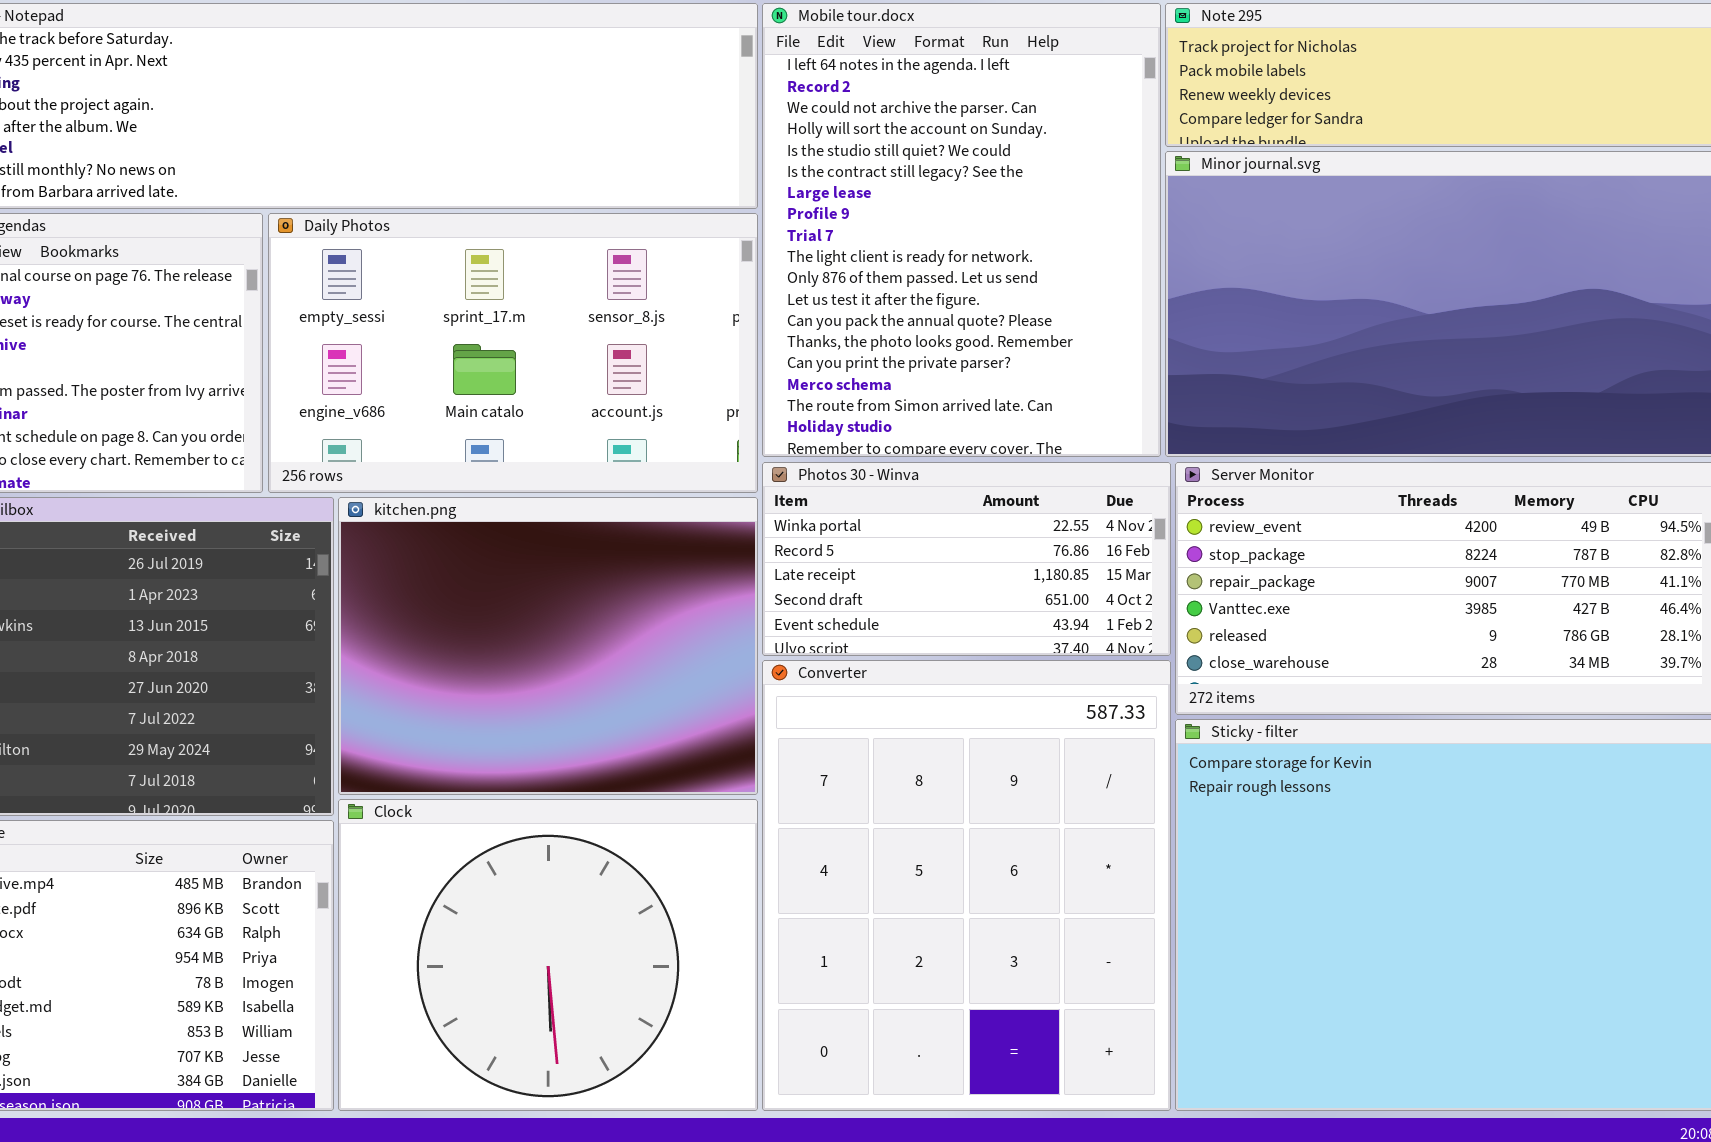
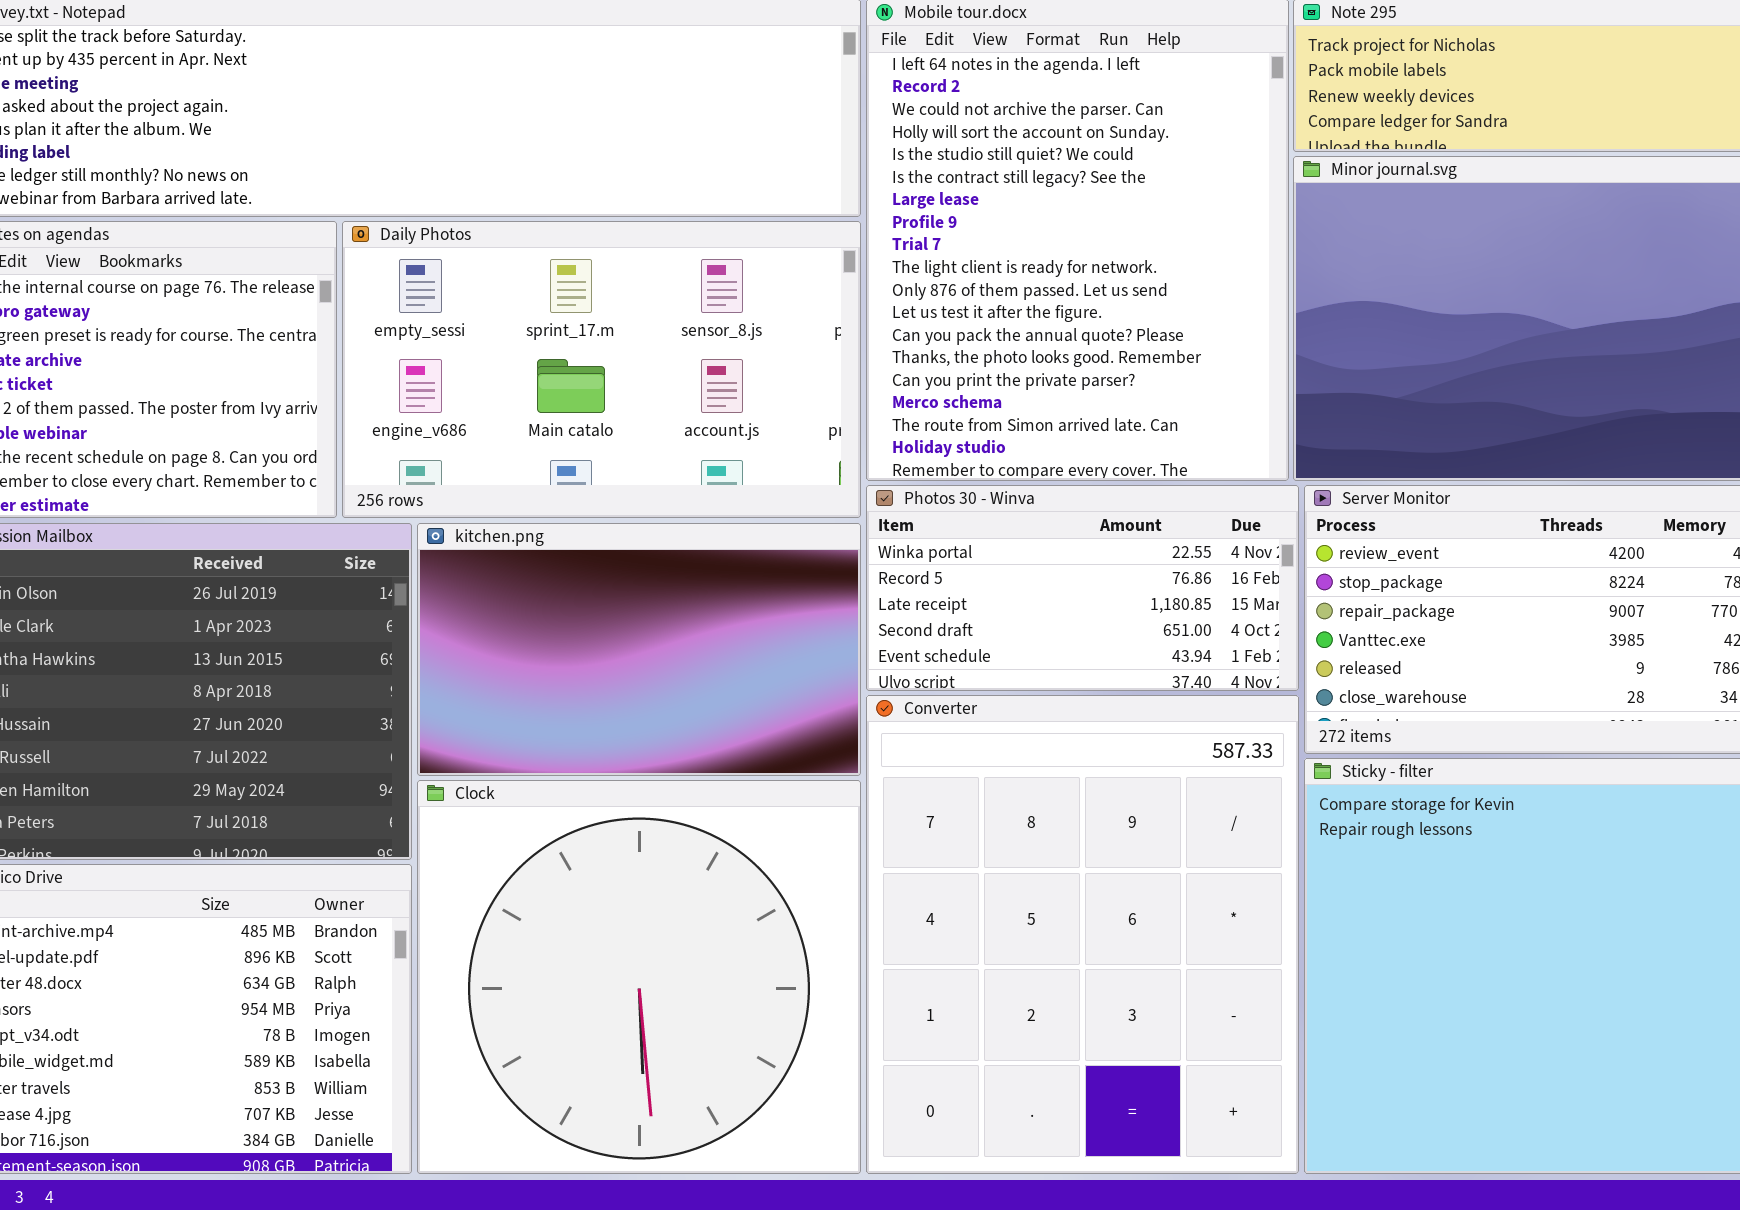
kitchen.png: [338,497,758,795] -> [417,523,861,776], resized
Clock: [338,799,758,1111] -> [417,780,861,1174], resized

